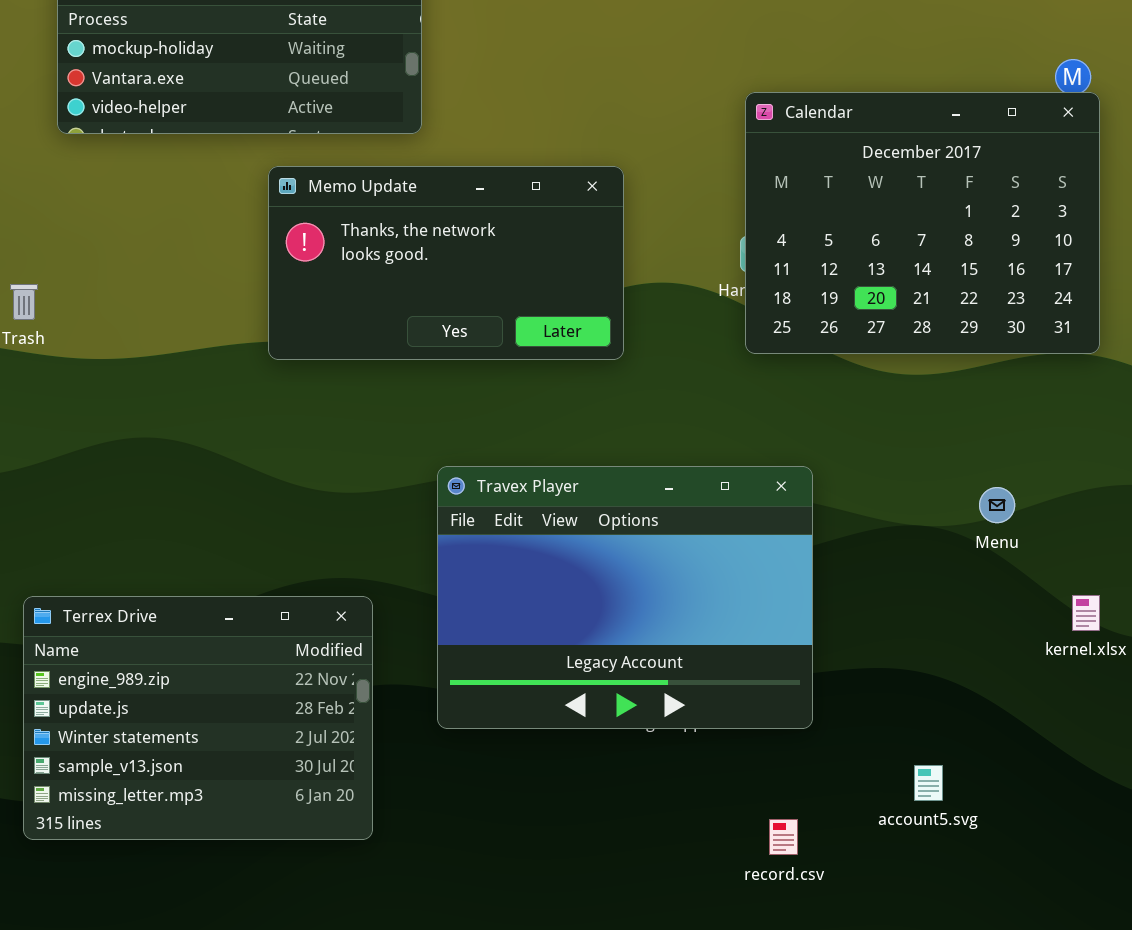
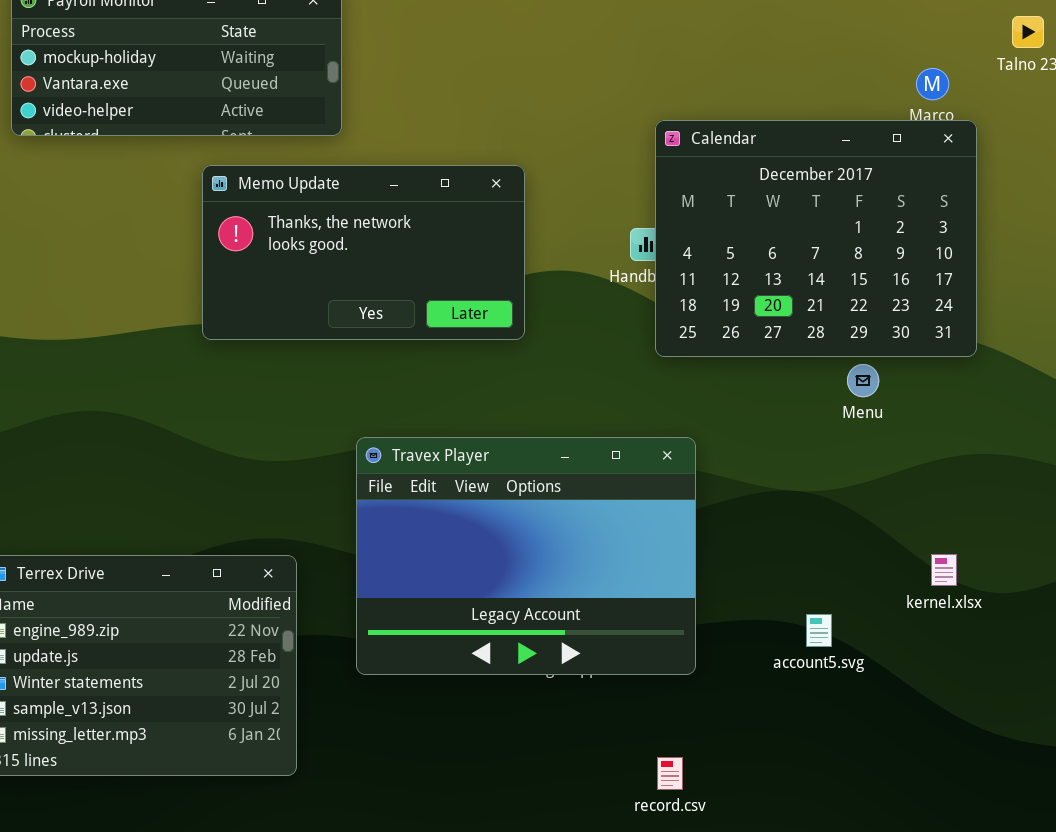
Calendar: [745,92,1100,354] -> [655,120,977,357], moved
Menu: [979,487,1015,523] -> [847,364,879,397], moved
account5.svg: [914,765,943,801] -> [806,614,832,647], moved

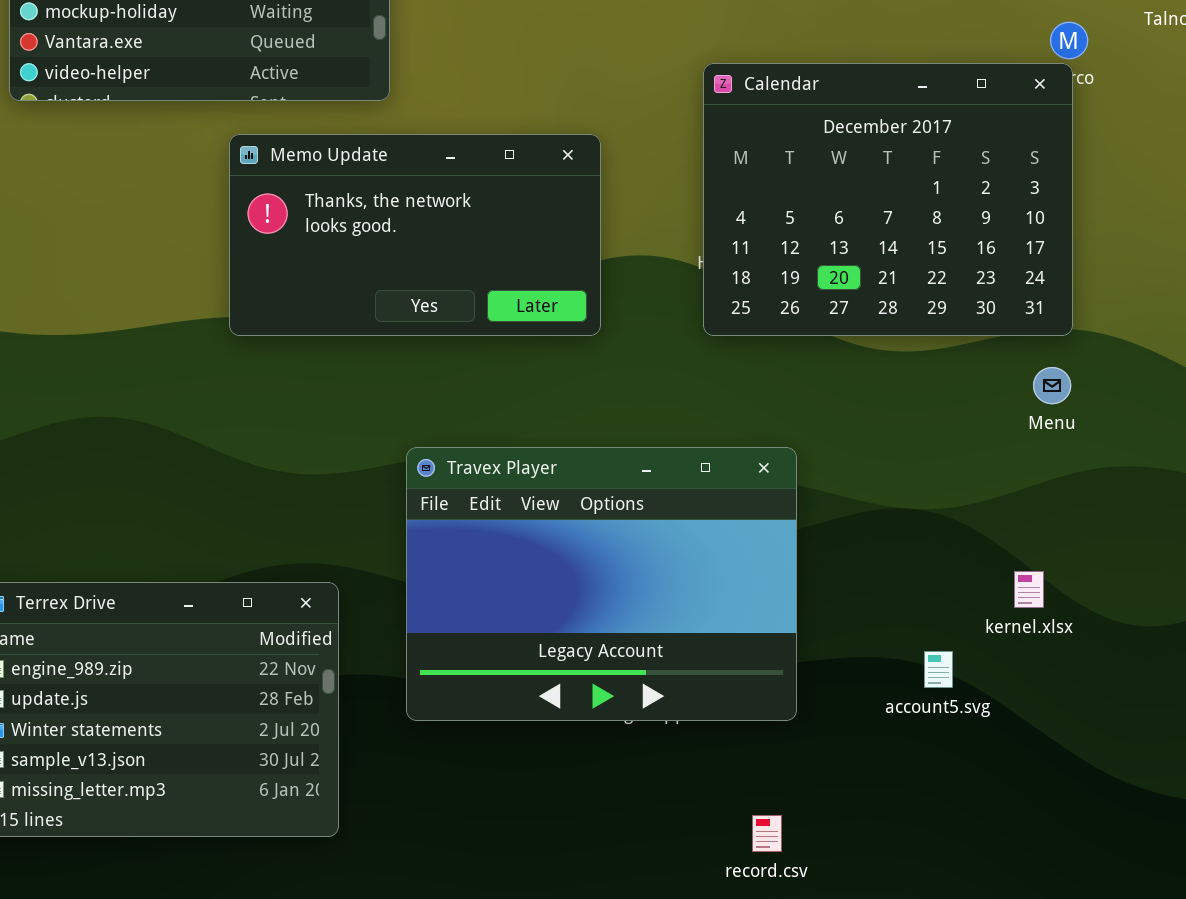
Calendar: [655,120,977,357] -> [703,63,1073,336], moved
Menu: [847,364,879,397] -> [1033,367,1071,404], moved
kernel.xlsx: [931,554,957,586] -> [1014,571,1044,608], moved

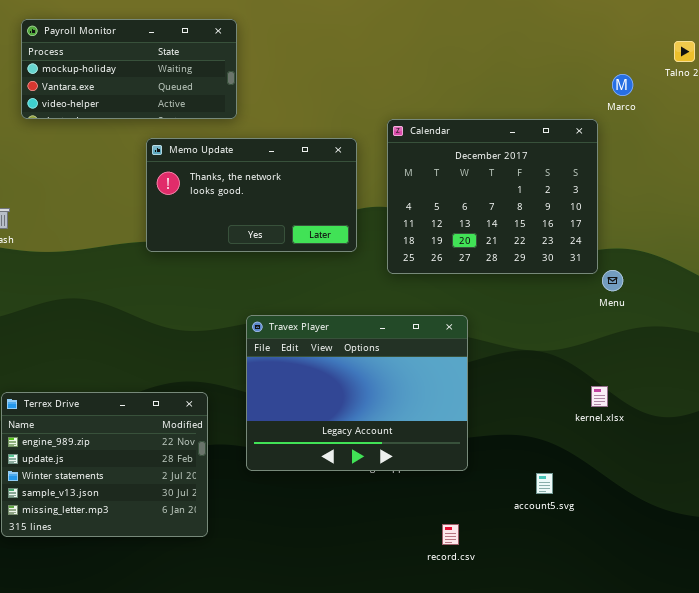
Calendar: [703,63,1073,336] -> [387,119,598,274], moved
account5.svg: [924,651,953,688] -> [536,473,553,494], moved

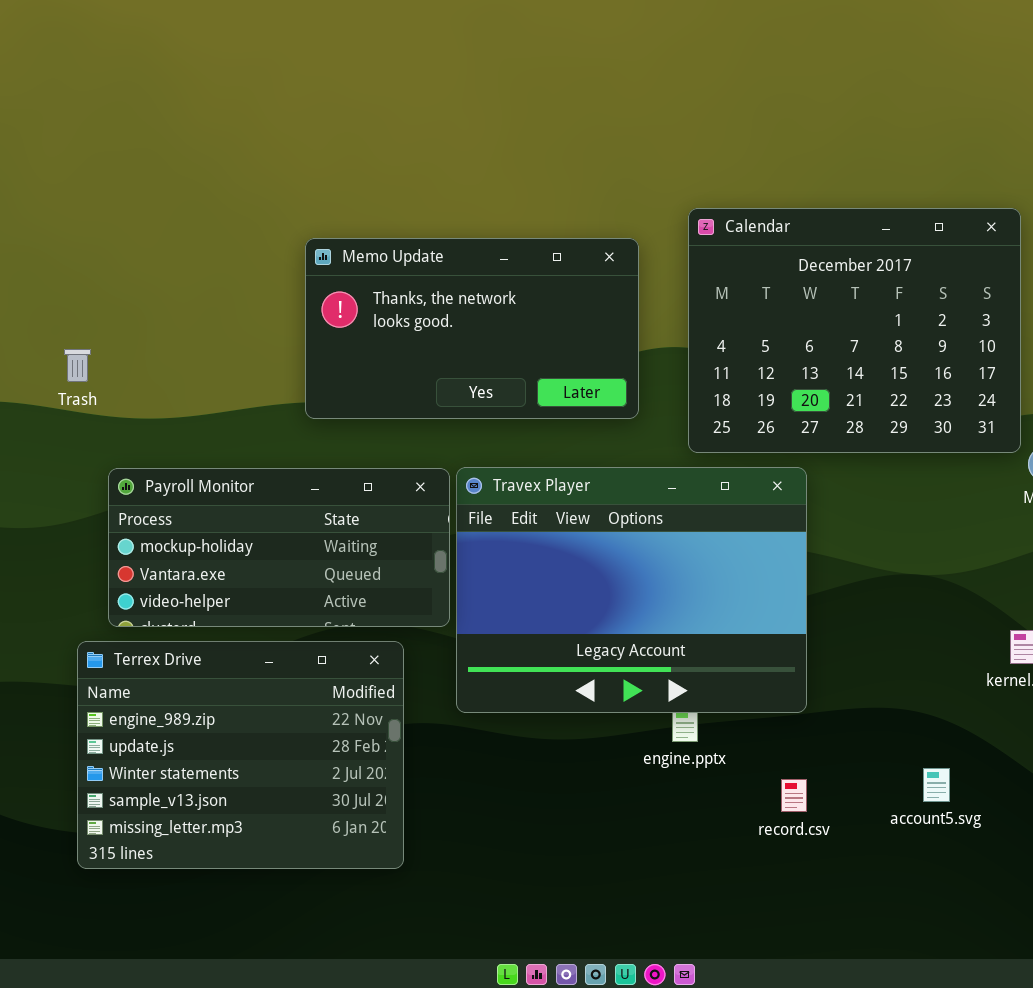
Payroll Monitor: [21,19,237,119] -> [108,468,450,627], moved
Travex Player: [246,315,468,471] -> [456,467,807,713], moved
record.csv: [442,524,459,545] -> [781,779,807,812], moved

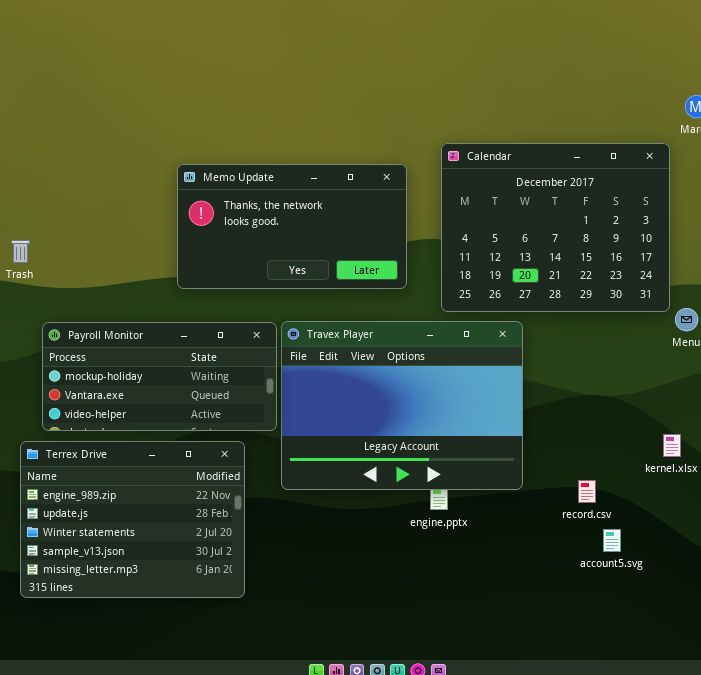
record.csv: [781,779,807,812] -> [578,480,596,503], moved

